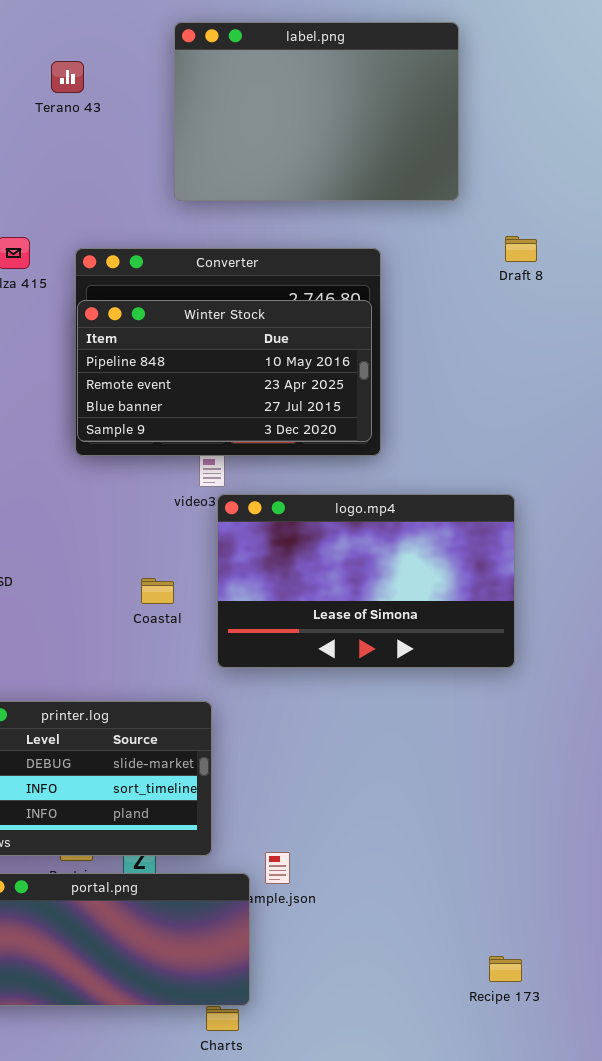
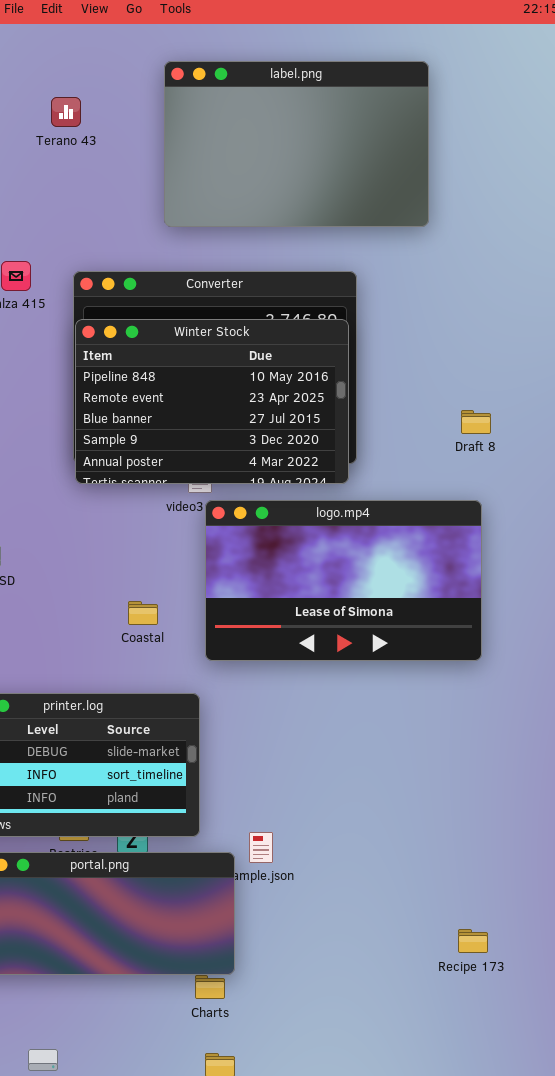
Draft 8: [505,236,537,262] -> [461,410,491,434], moved
Winter Stock: [77,300,372,442] -> [75,319,349,484], resized
Coastal: [141,578,174,604] -> [128,601,158,625], moved

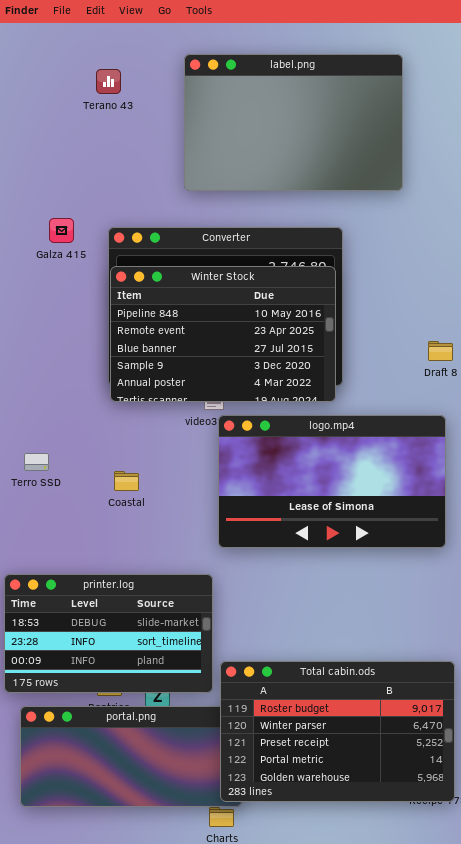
Terano 43: [51,97,81,127] -> [96,69,121,94], moved
Coastal: [128,601,158,625] -> [114,471,139,491], moved
Total cabin.ods: none -> [220,661,455,802], opened

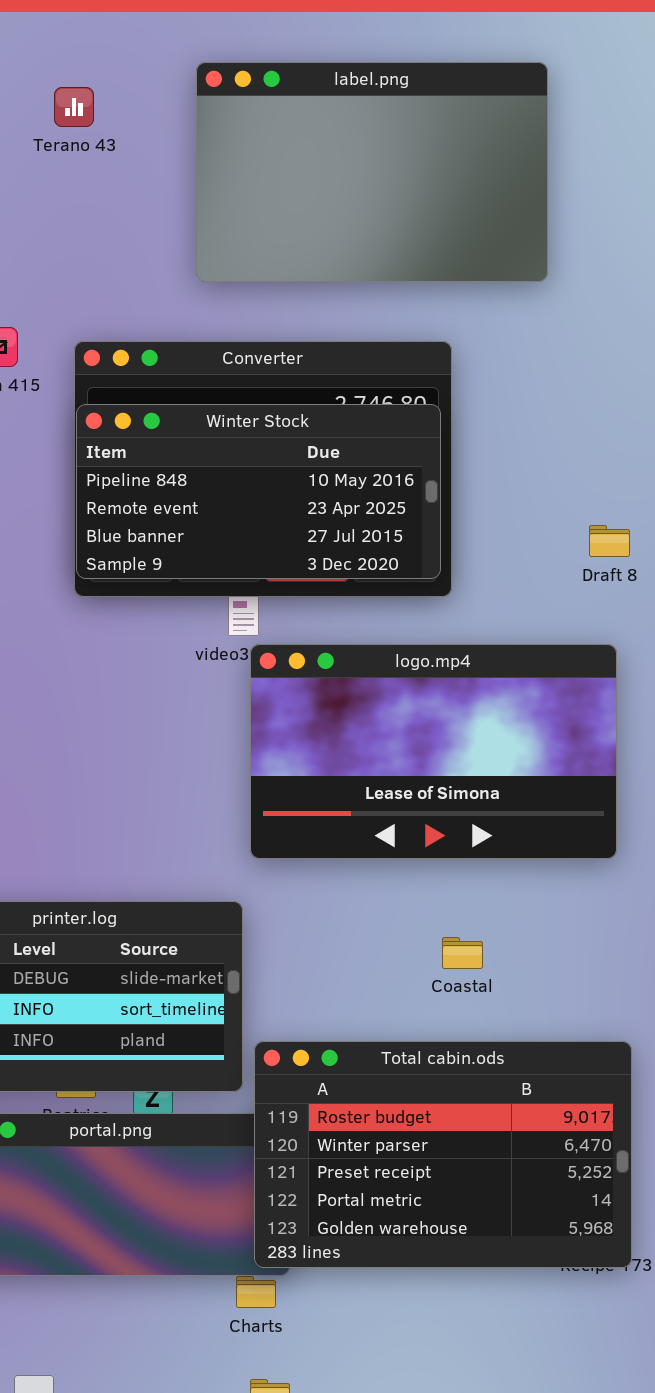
Winter Stock: [110,266,336,402] -> [76,404,441,579], resized
Coastal: [114,471,139,491] -> [442,937,483,969], moved

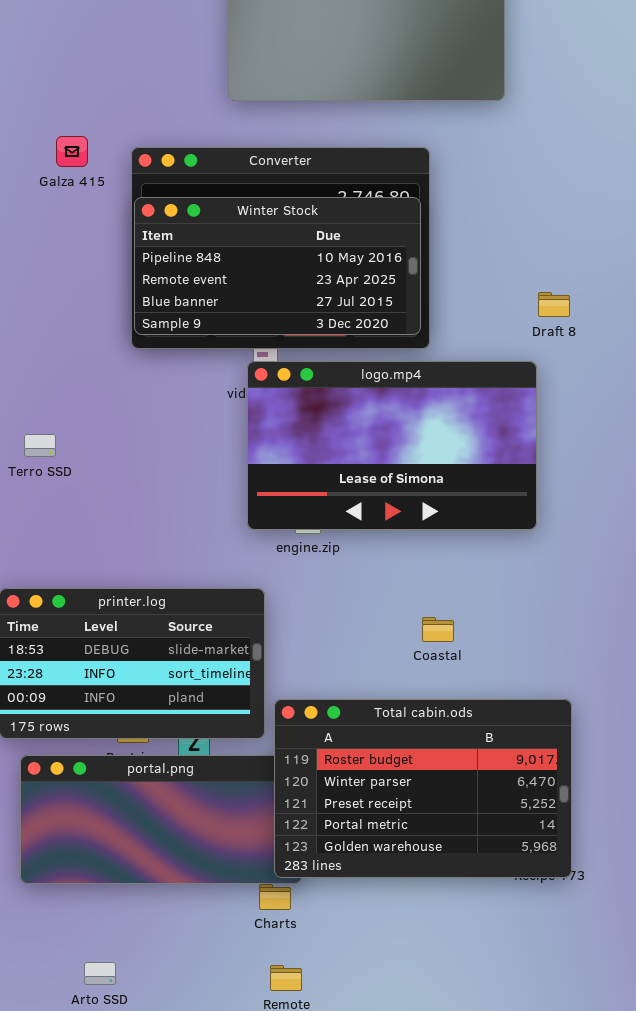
logo.mp4: [250,644,617,859] -> [247,361,537,530], moved

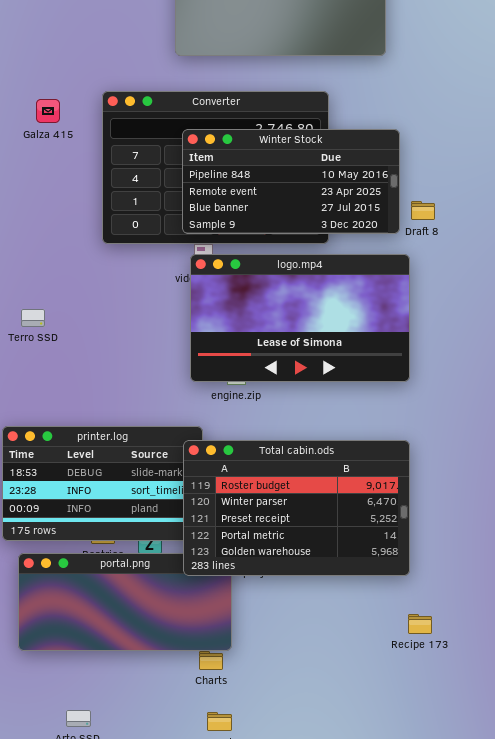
Galza 415: [56,136,88,167] -> [36,99,60,123], moved
Winter Stock: [134,197,421,335] -> [182,129,400,234], moved
Total cabin.ods: [274,699,572,878] -> [183,440,410,576], moved

